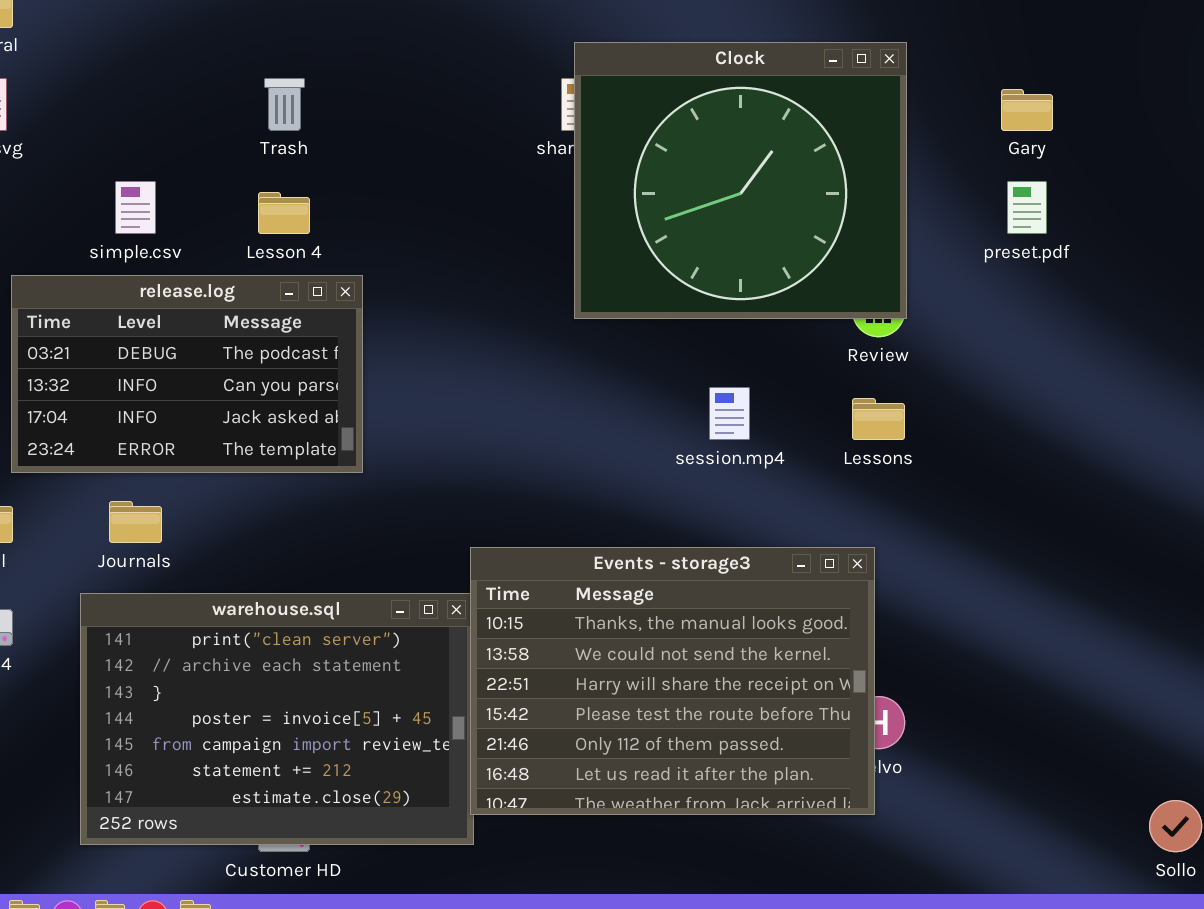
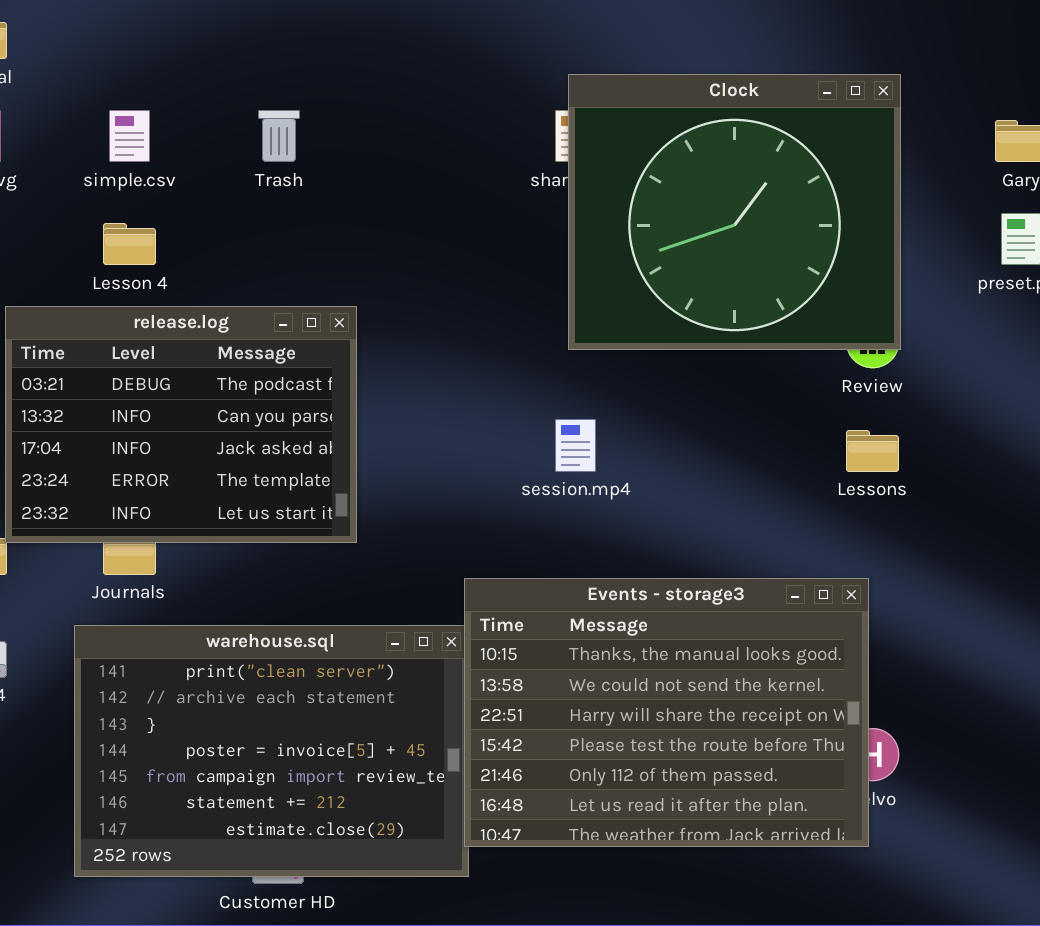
simple.csv: [115,181,156,234] -> [109,110,150,162], moved
Lesson 4: [258,192,310,234] -> [103,223,156,265], moved
release.log: [11,275,363,473] -> [5,306,357,543], resized
session.mp4: [709,387,750,440] -> [555,419,596,472], moved

